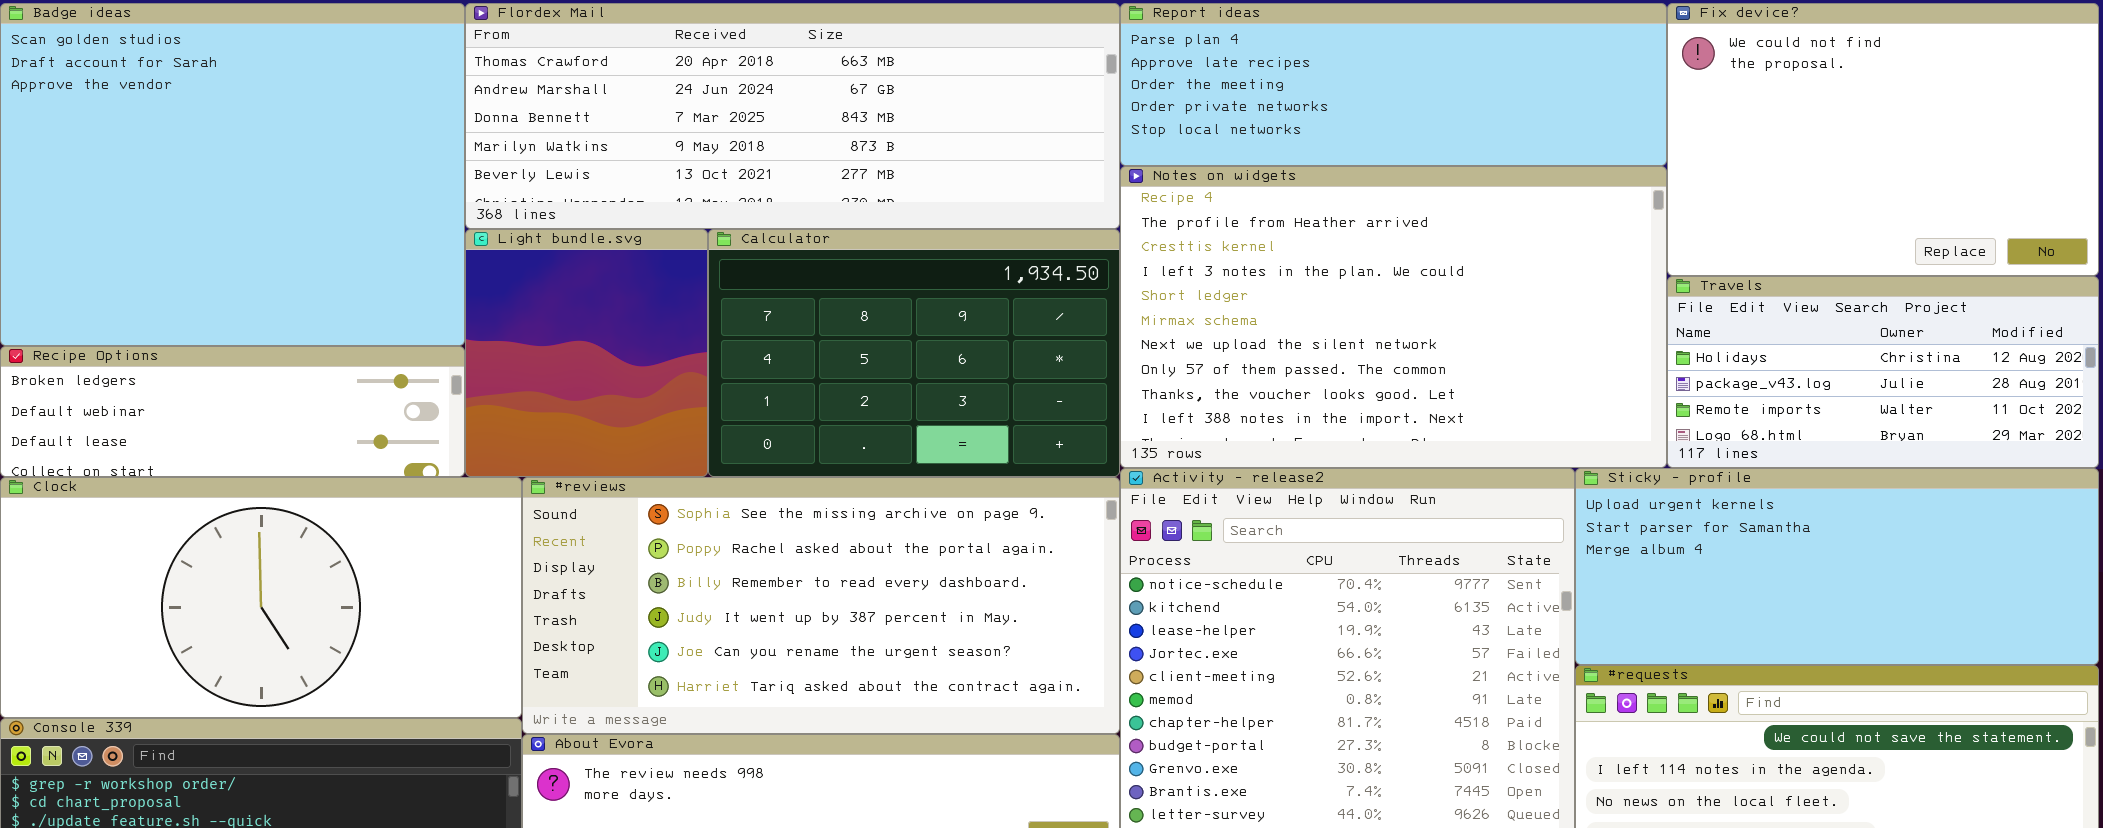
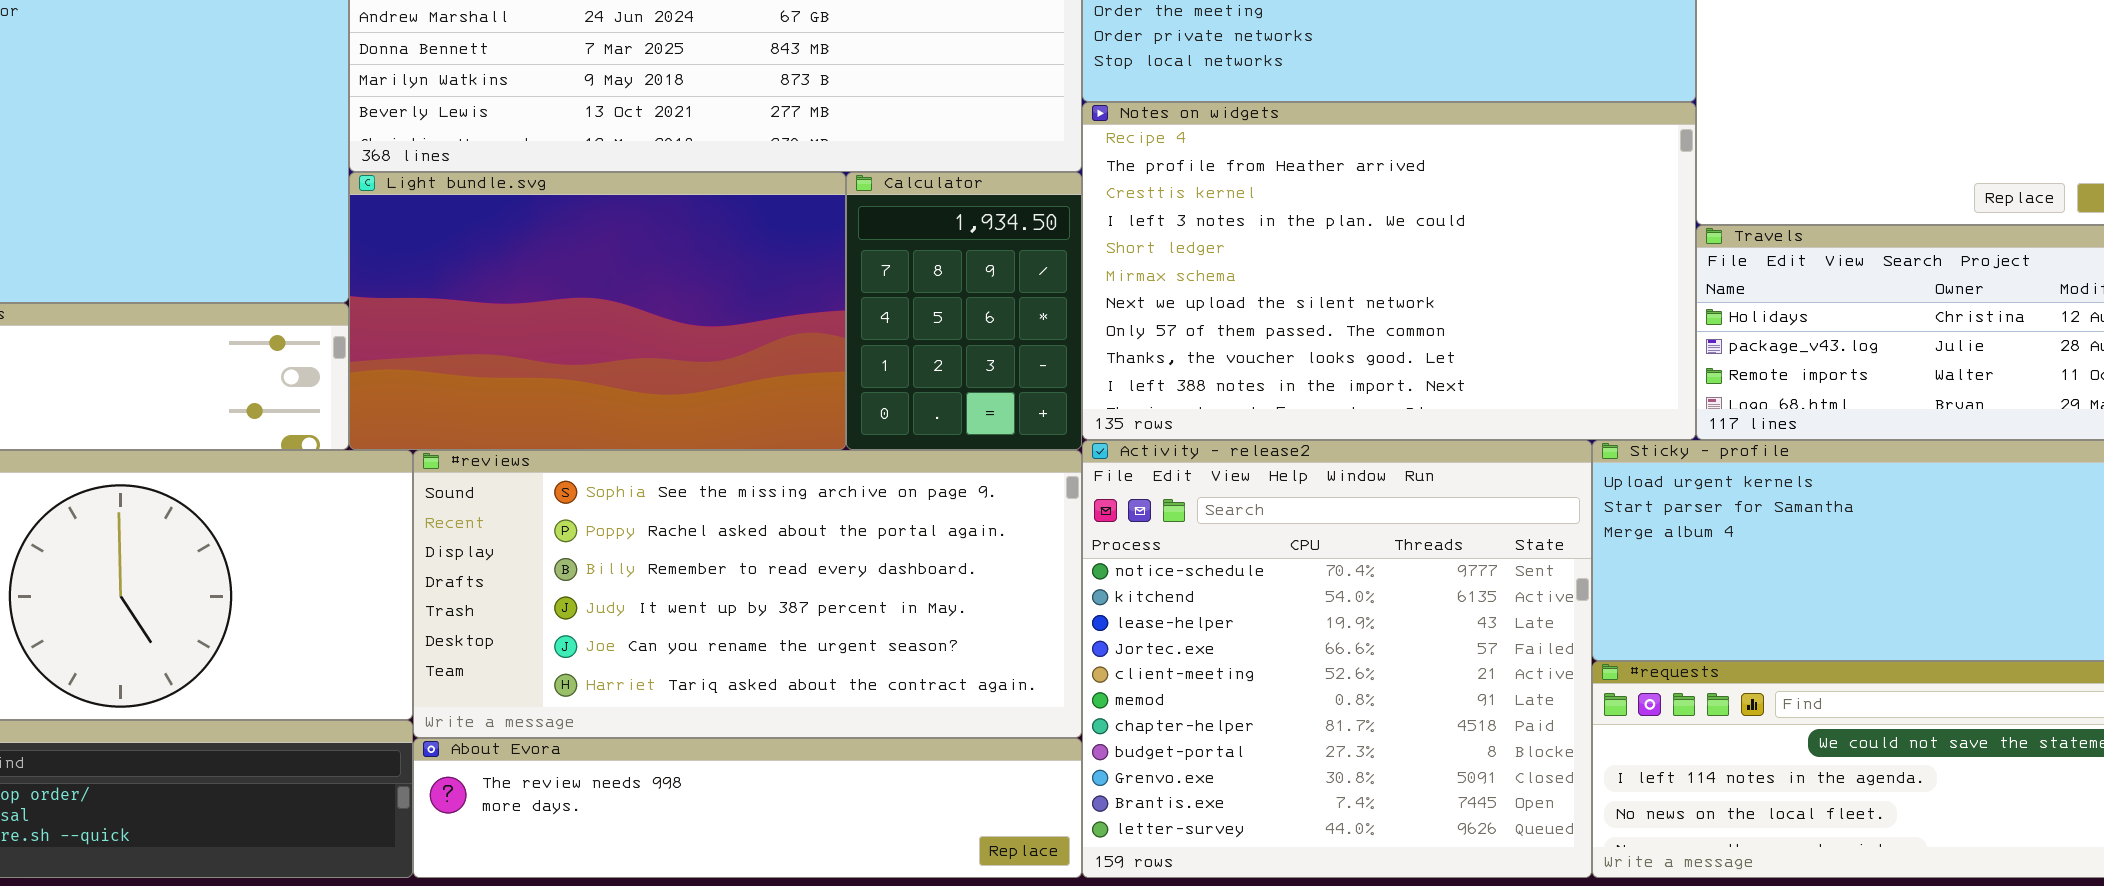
Light bundle.svg: [465,229,708,477] -> [349,172,846,450], resized
Calculator: [708,229,1120,477] -> [846,172,1082,450], resized

